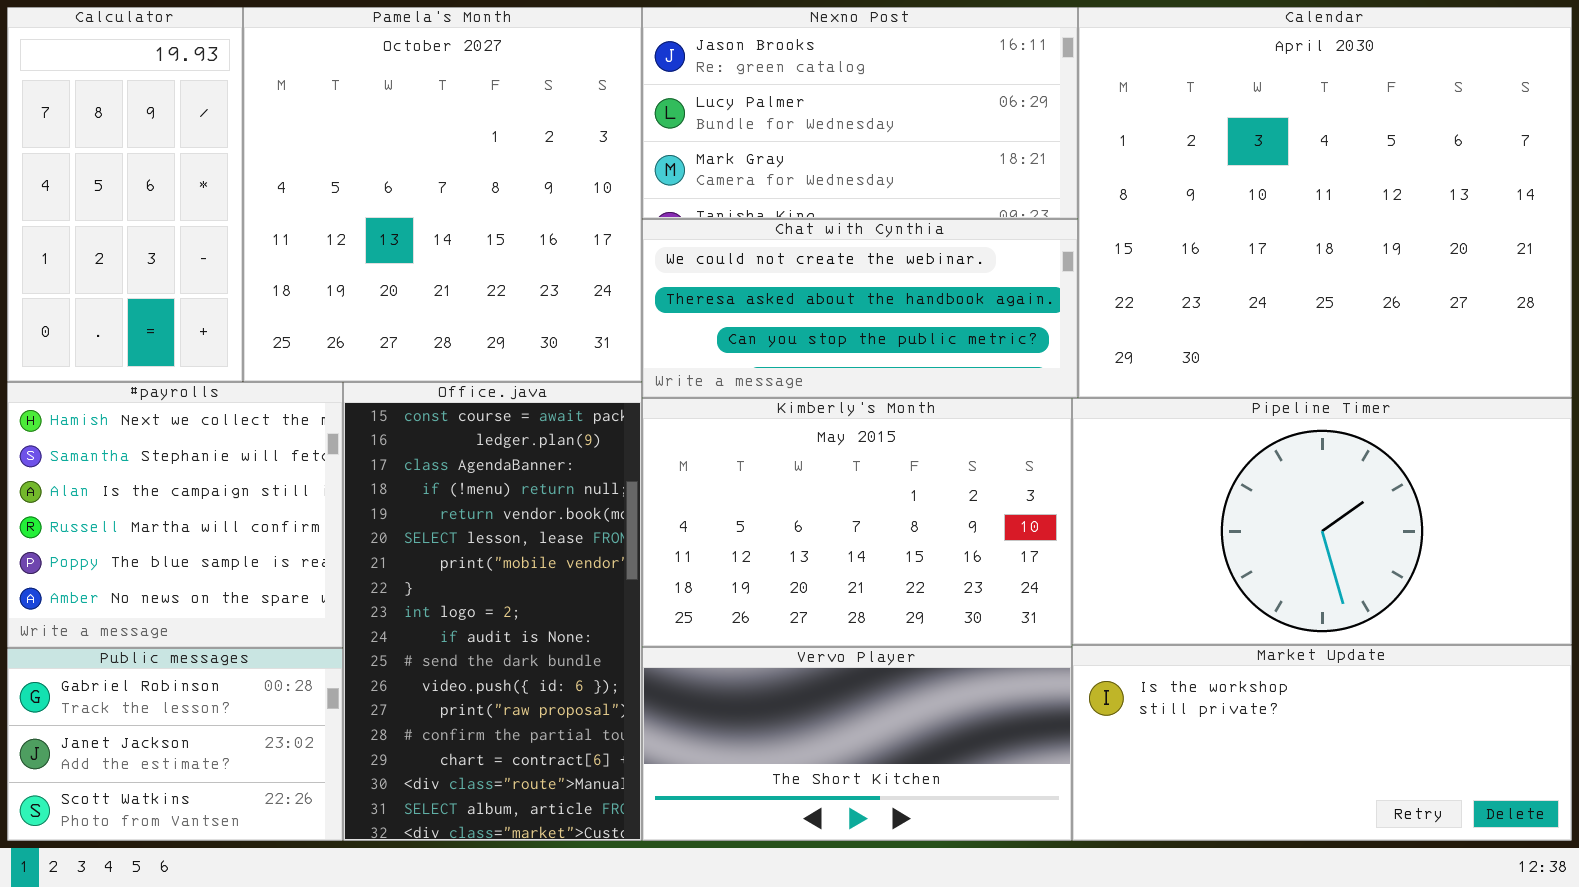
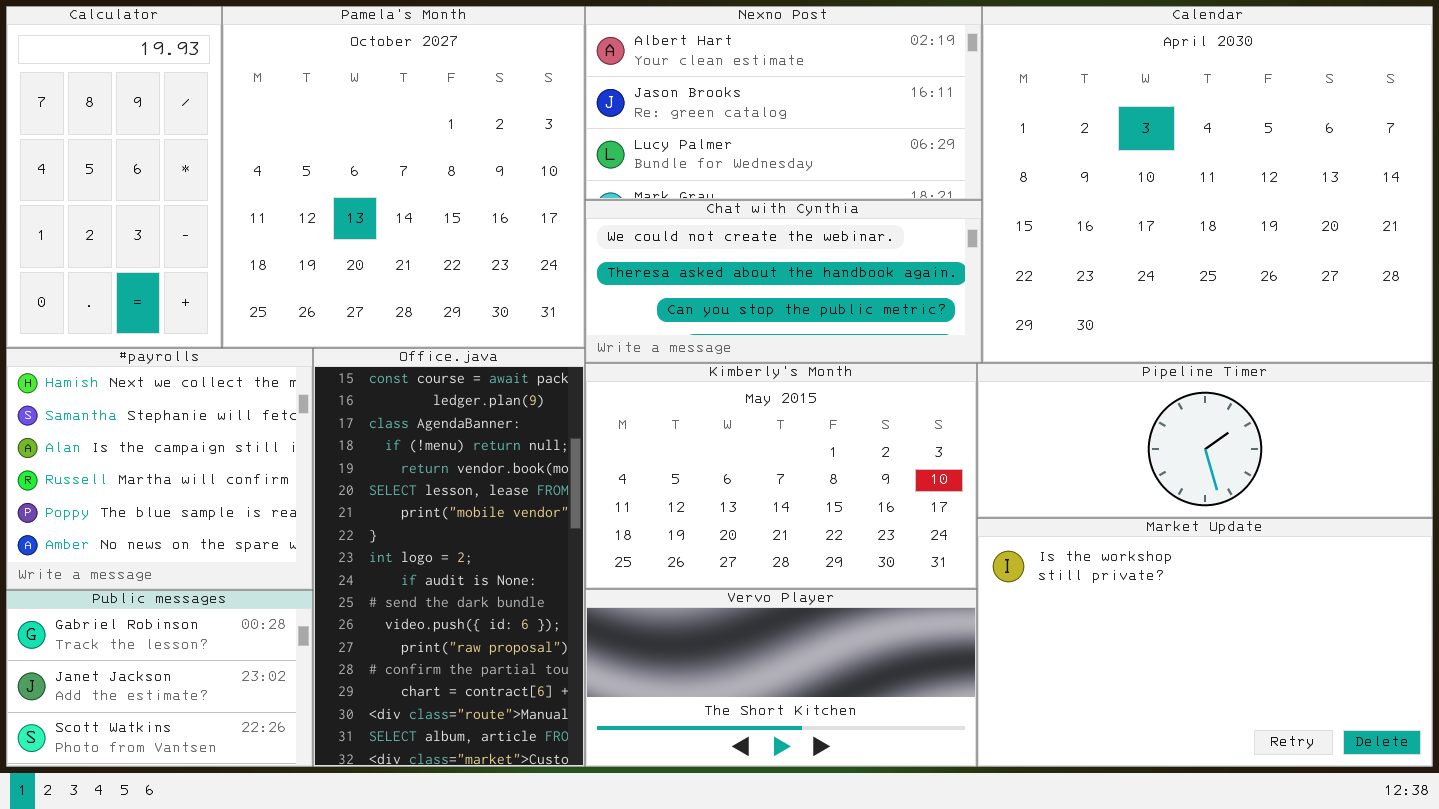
Nexno Post: [642,7,1078,219] -> [585,6,982,200], scrolled up 1 row
Pipeline Timer: [1072,398,1572,645] -> [977,363,1433,518], resized
Market Update: [1072,645,1572,841] -> [977,518,1433,767], resized

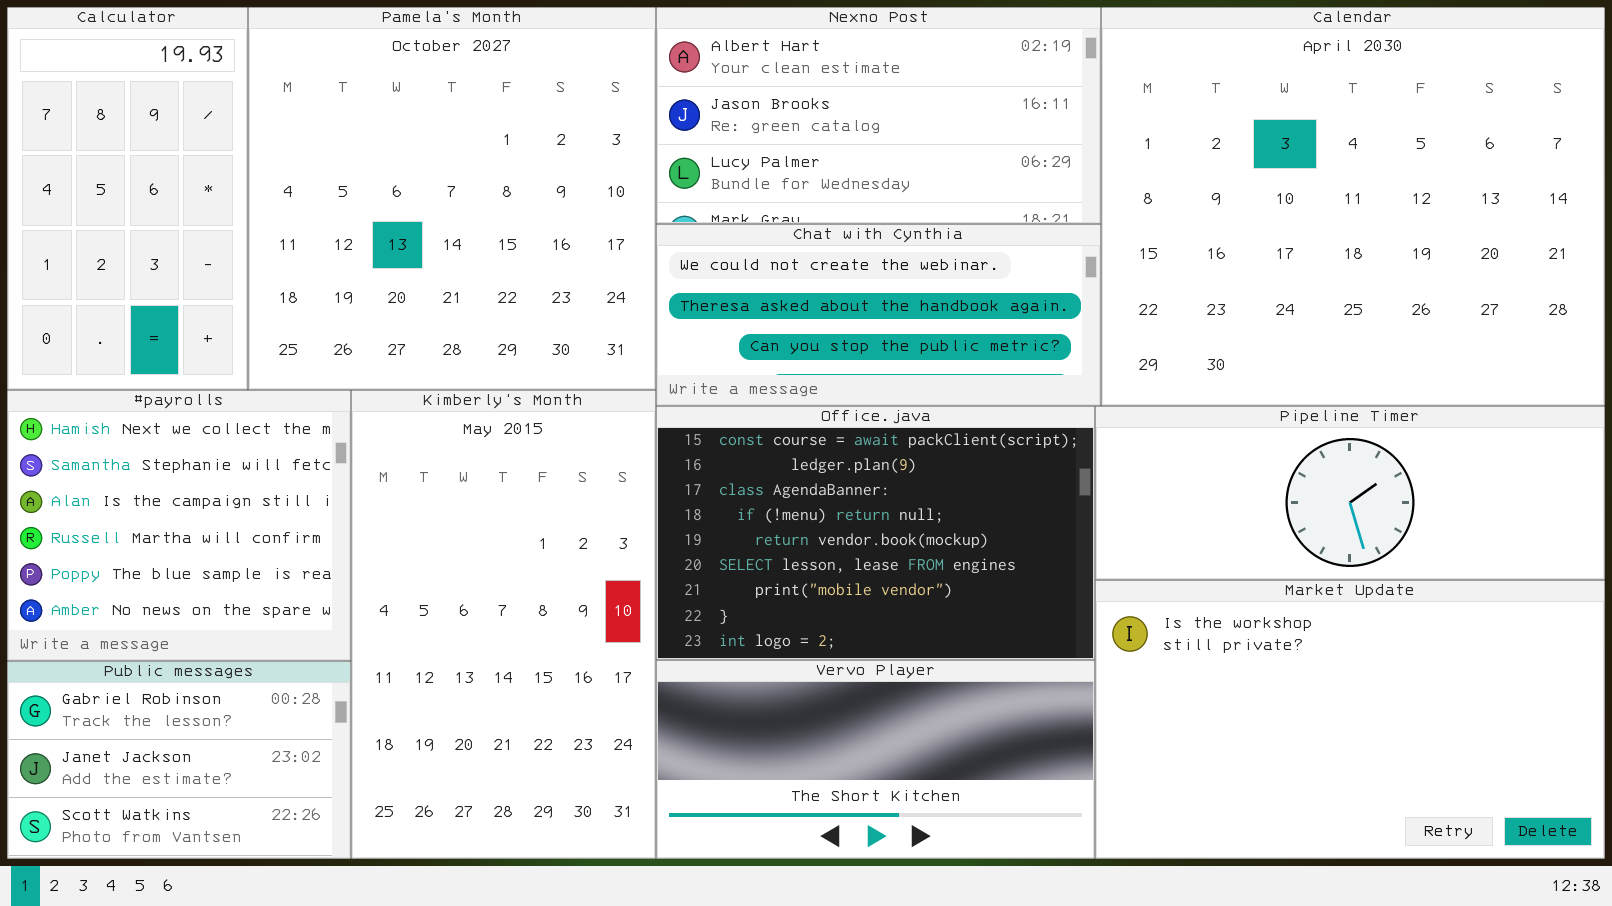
Office.java: [313,348,585,767] -> [656,406,1095,660], moved, resized
Kimberly's Month: [585,363,977,589] -> [351,390,656,859], moved, resized

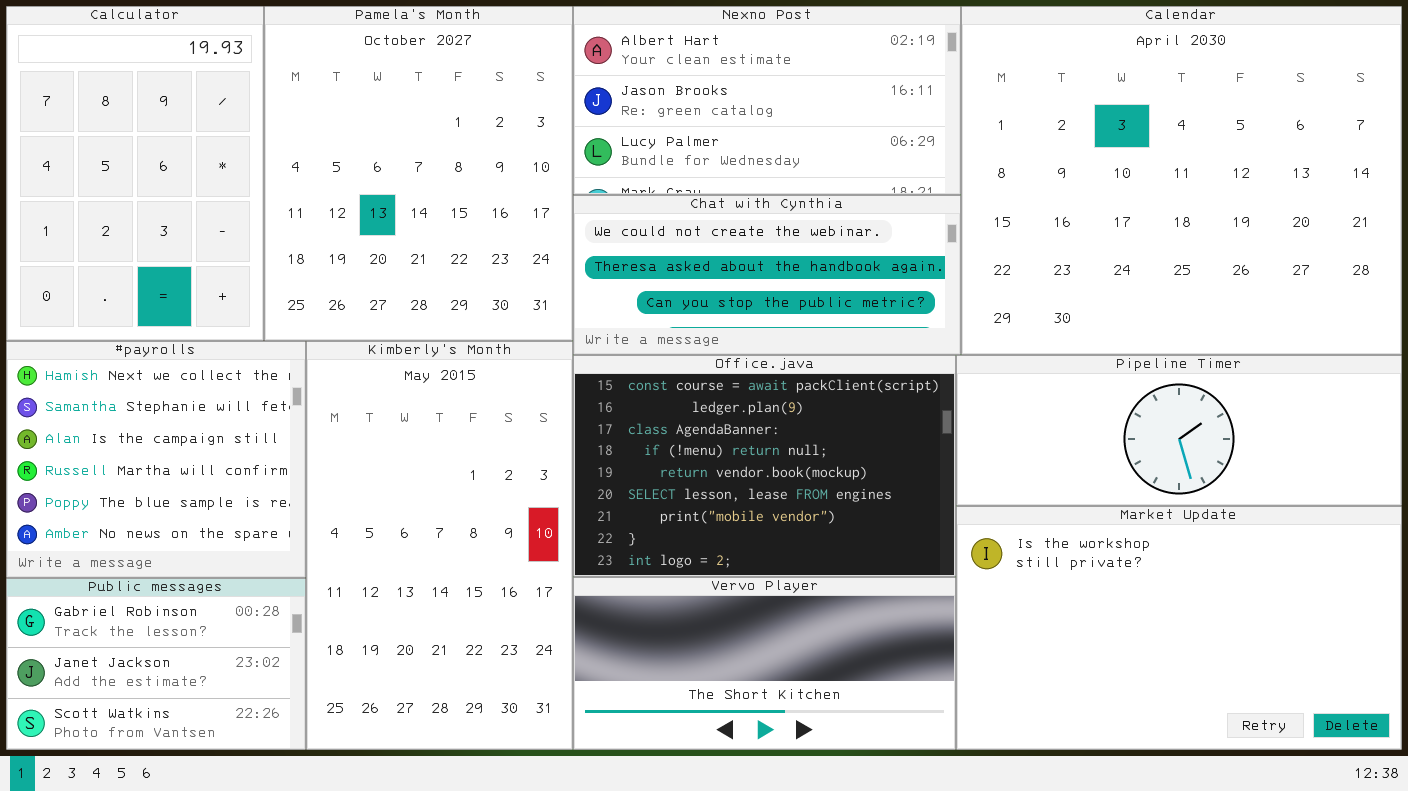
Calculator: [7,7,248,390] -> [6,6,264,341], resized
Pamela's Month: [248,7,656,390] -> [264,6,573,341], resized

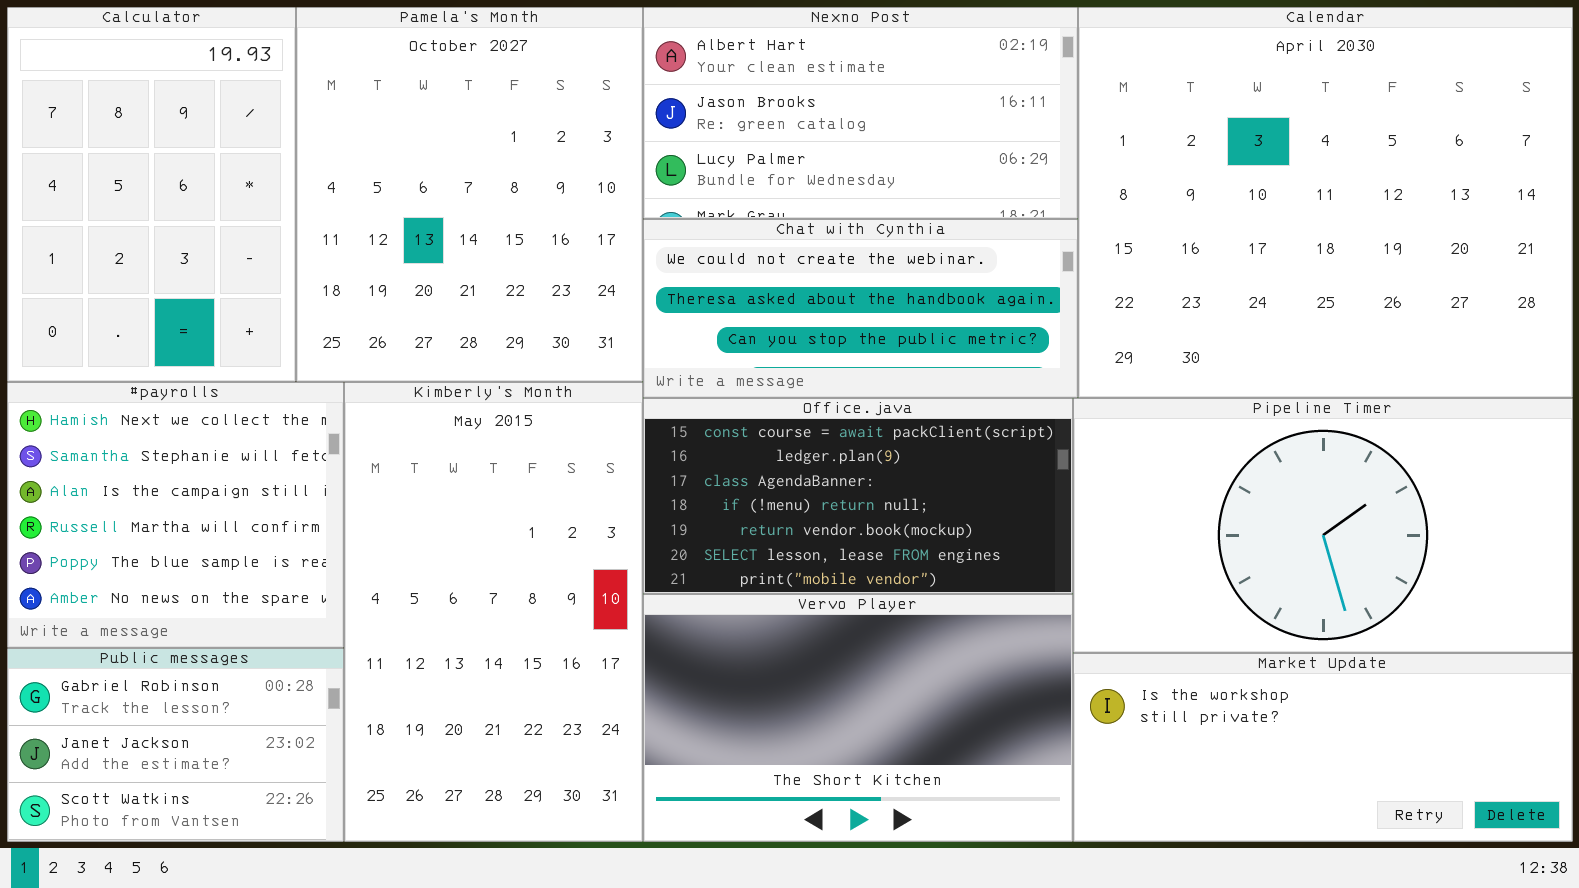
Office.java: [573,355,956,577] -> [643,398,1073,594], resized
Pipeline Timer: [956,355,1402,506] -> [1073,398,1573,653], resized
Market Update: [956,506,1402,750] -> [1073,653,1573,842], resized
Vervo Player: [573,577,956,750] -> [643,594,1073,842], resized

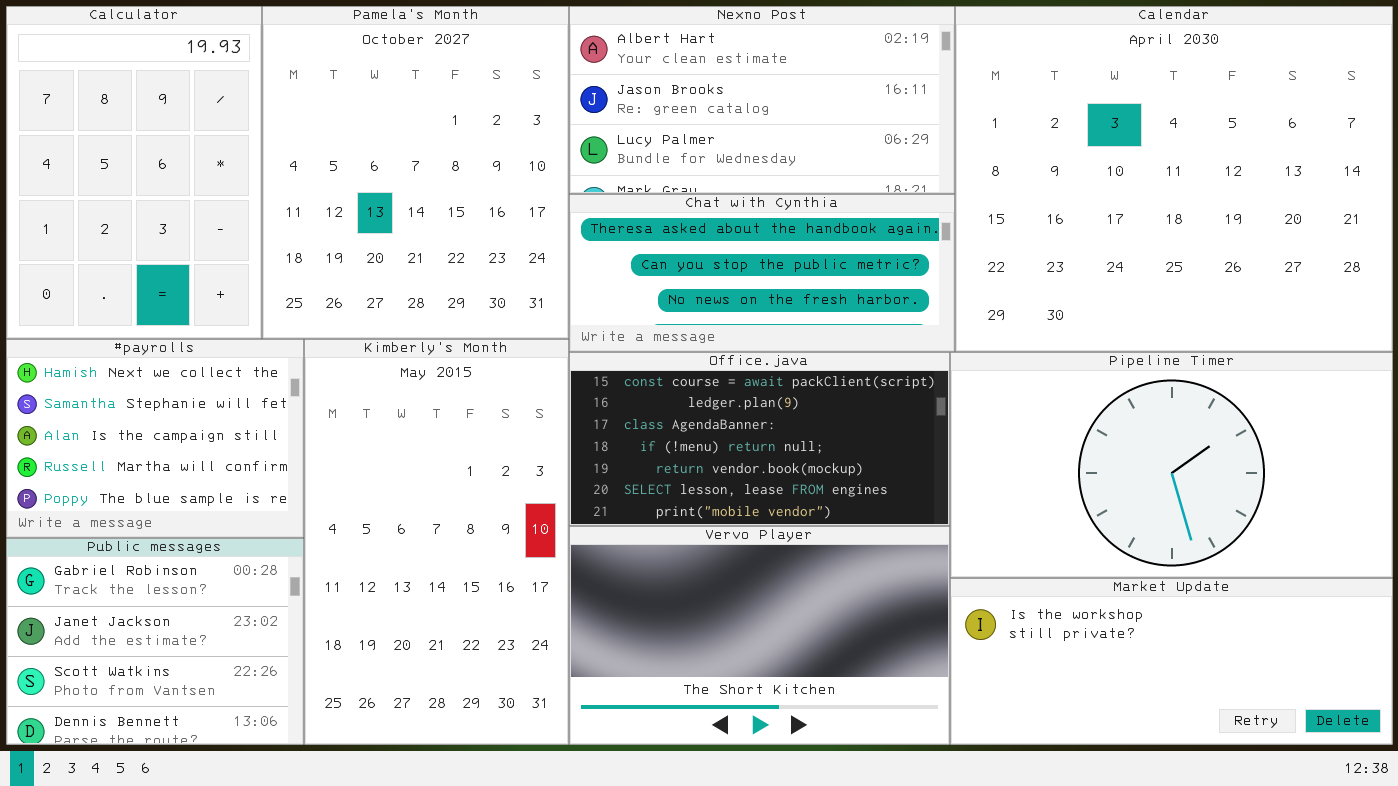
Chat with Cynthia: [643,219,1078,398] -> [569,194,955,352], scrolled down 1 row
#payrolls: [7,382,344,648] -> [6,339,304,538], resized
Public messages: [7,648,344,842] -> [6,538,304,745], resized

